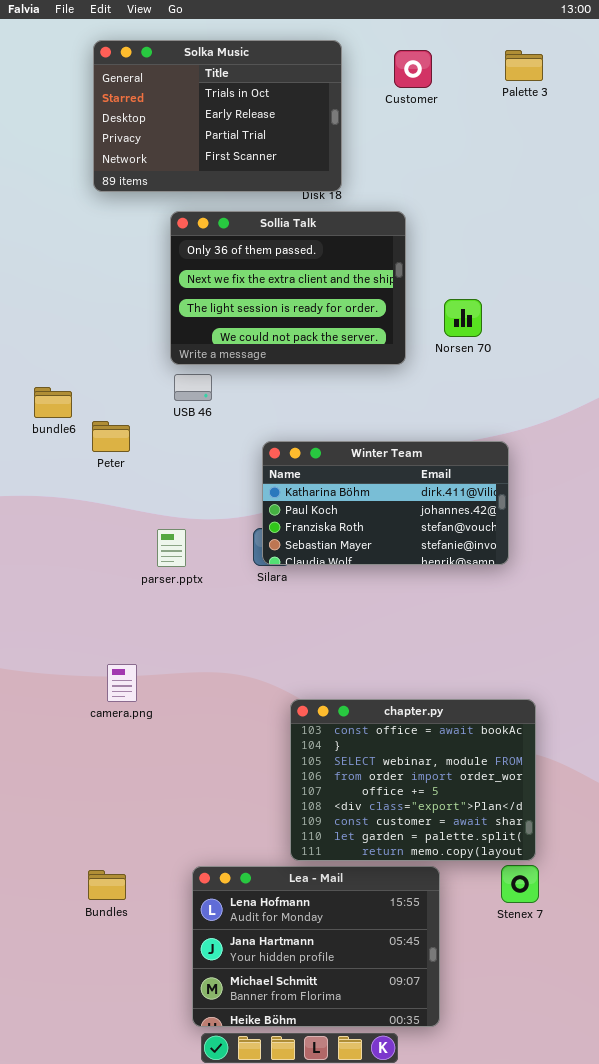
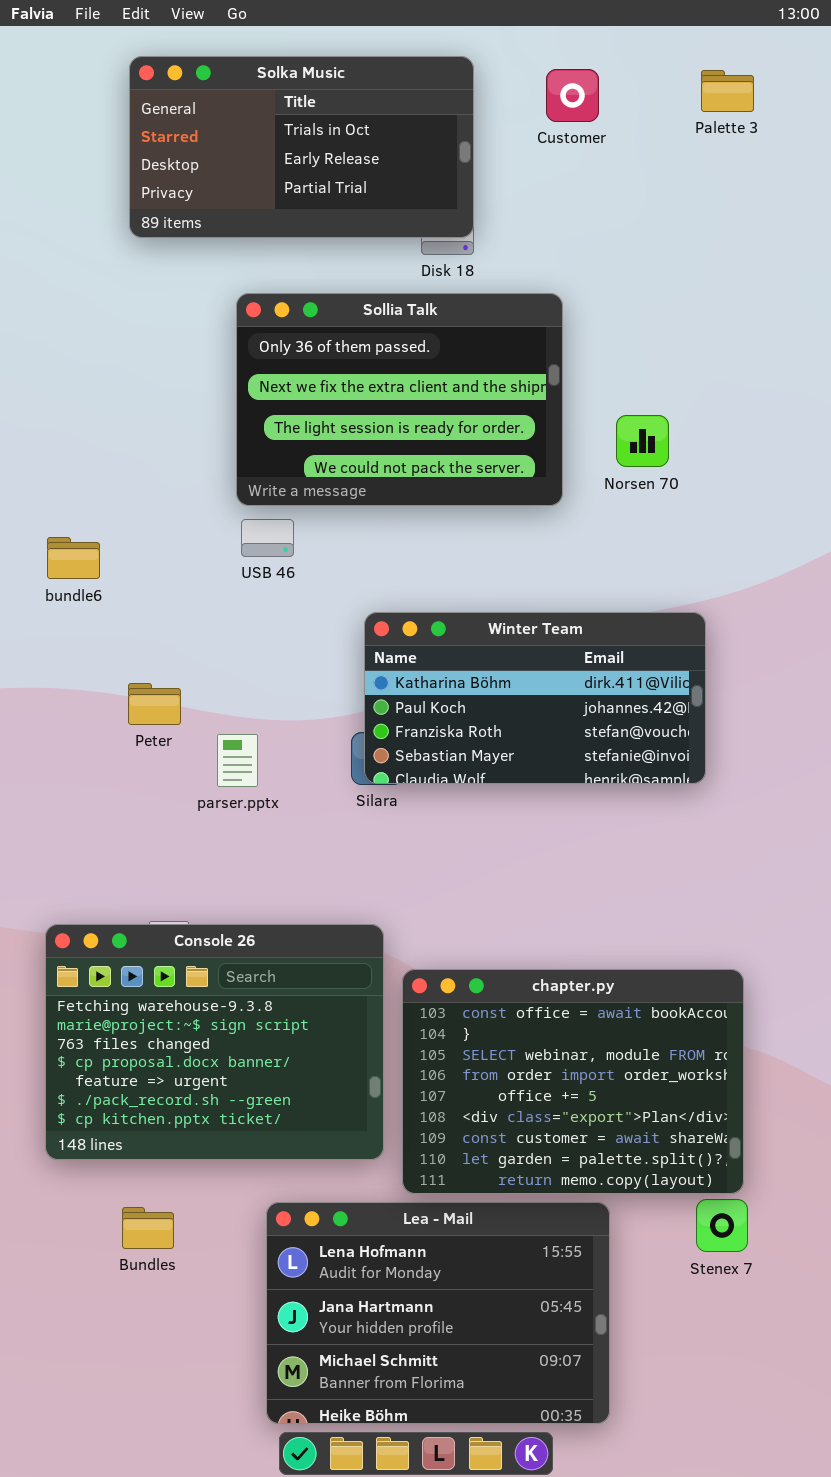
Solka Music: [93,40,342,192] -> [129,56,474,238], resized
Peter: [92,421,130,452] -> [128,683,181,725], moved
Console 26: none -> [45,924,384,1160], opened

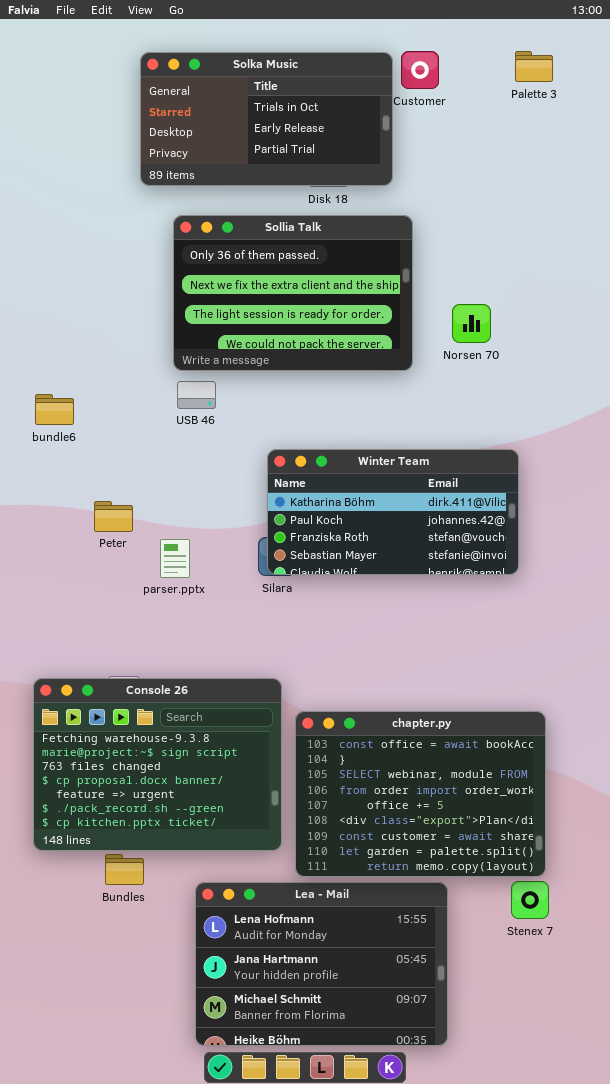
Solka Music: [129,56,474,238] -> [140,52,393,186], moved
Bundles: [122,1207,174,1249] -> [105,854,144,885], moved

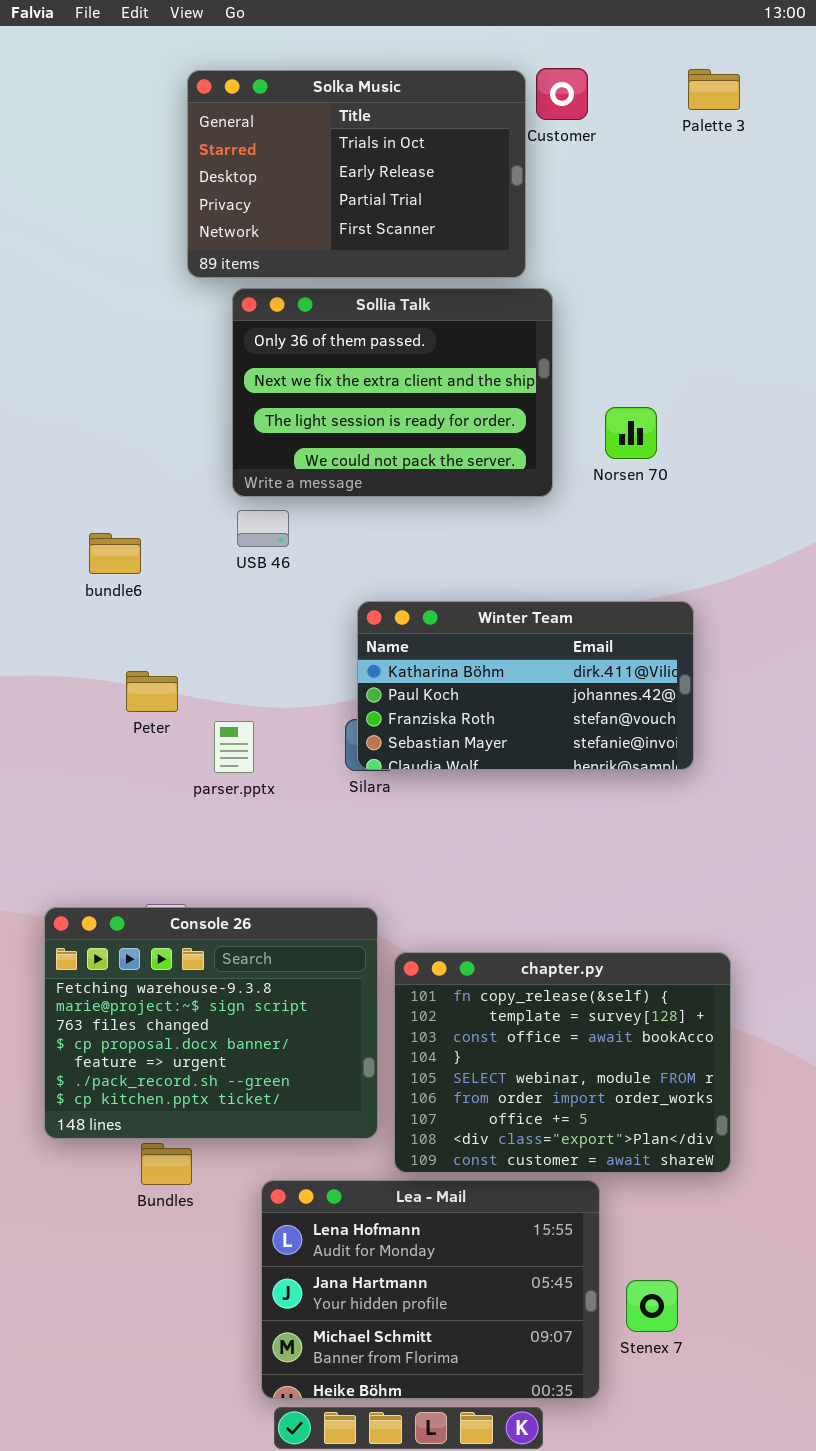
Solka Music: [140,52,393,186] -> [187,70,526,278], resized
bundle6: [35,394,74,425] -> [89,533,141,574], moved
chapter.py: [295,711,546,877] -> [394,952,731,1173], scrolled up 2 rows
Stenex 7: [511,881,549,919] -> [626,1280,678,1332], moved

